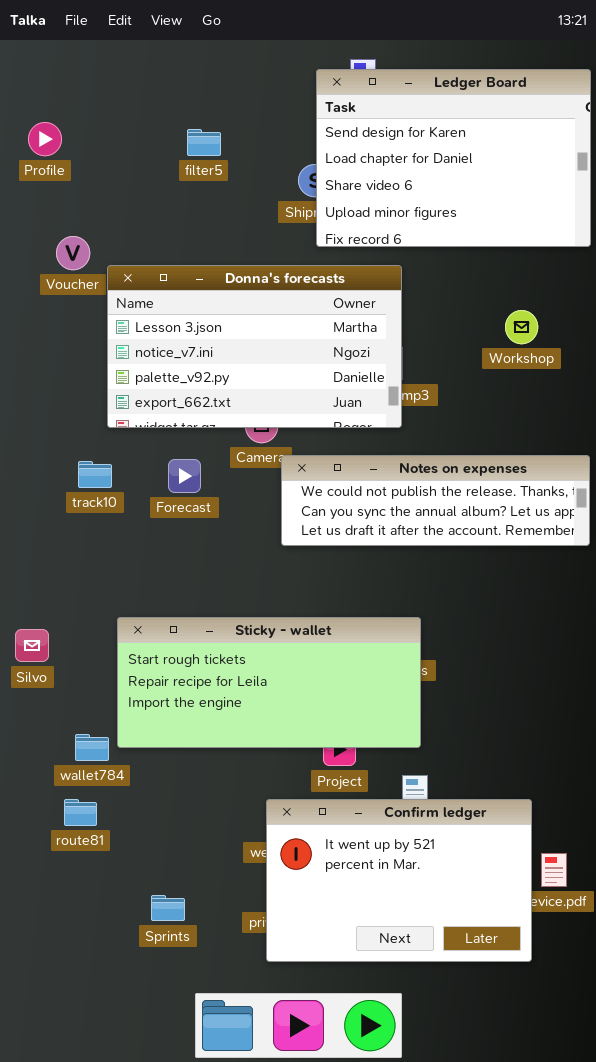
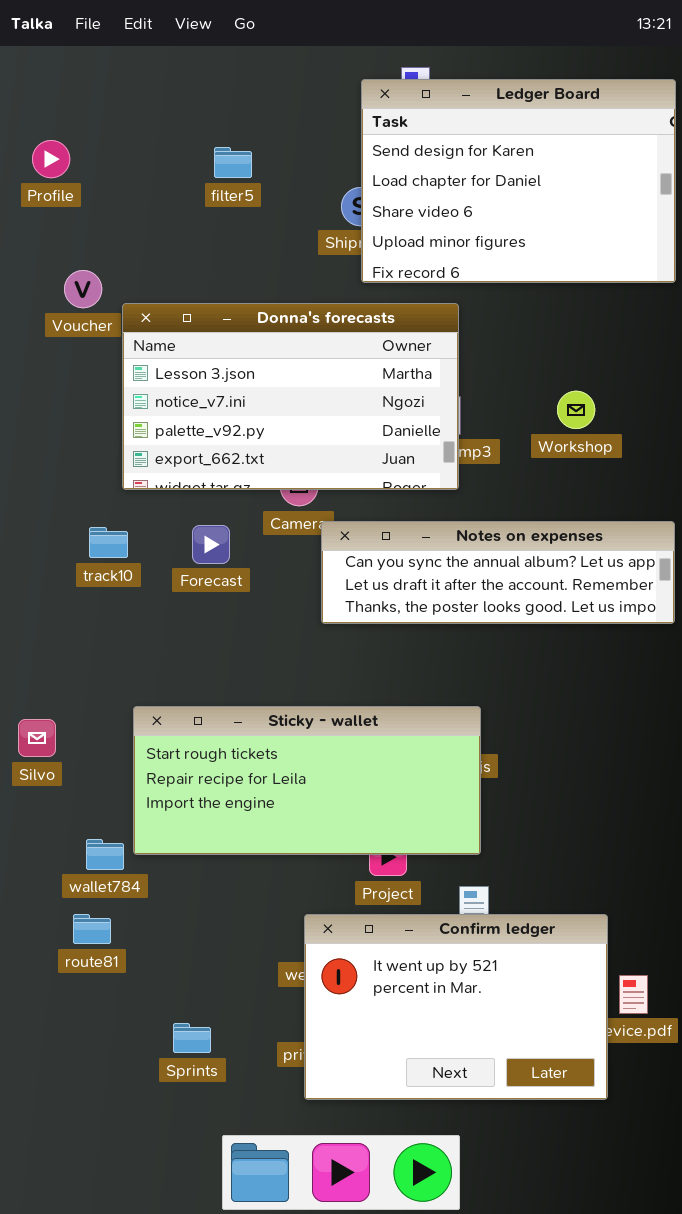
Workshop: [505,310,538,344] -> [557,391,595,429], moved
Notes on expenses: [281,455,590,546] -> [321,521,675,624], scrolled down 1 row

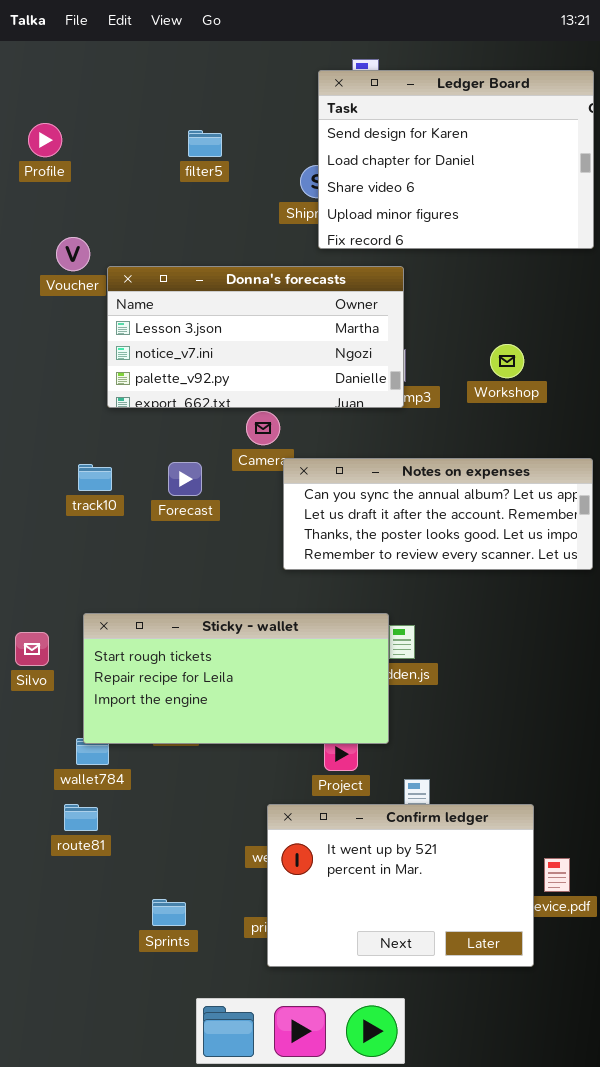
Donna's forecasts: [122,303,459,490] -> [107,266,404,408], resized
Notes on expenses: [321,521,675,624] -> [283,458,593,570], resized
Sticky - wallet: [133,706,481,855] -> [83,613,389,744], moved

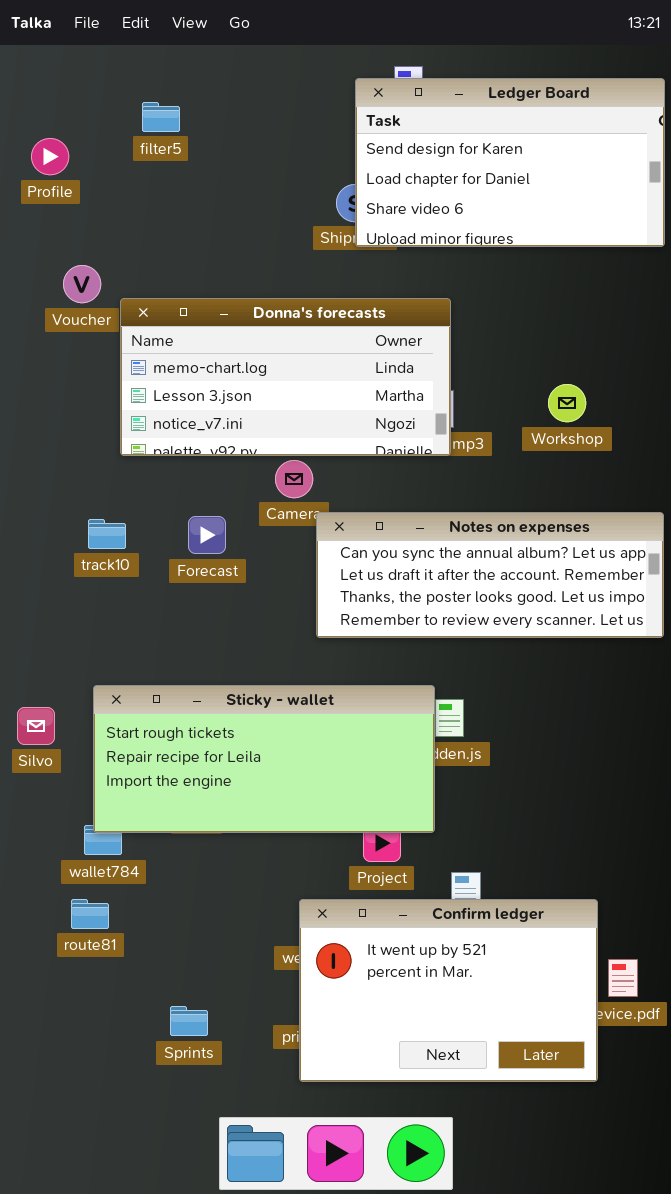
Ledger Board: [318,70,594,249] -> [355,78,665,247], resized
filter5: [188,130,222,157] -> [142,102,180,132], moved
Donna's forecasts: [107,266,404,408] -> [120,298,451,456], scrolled up 1 row

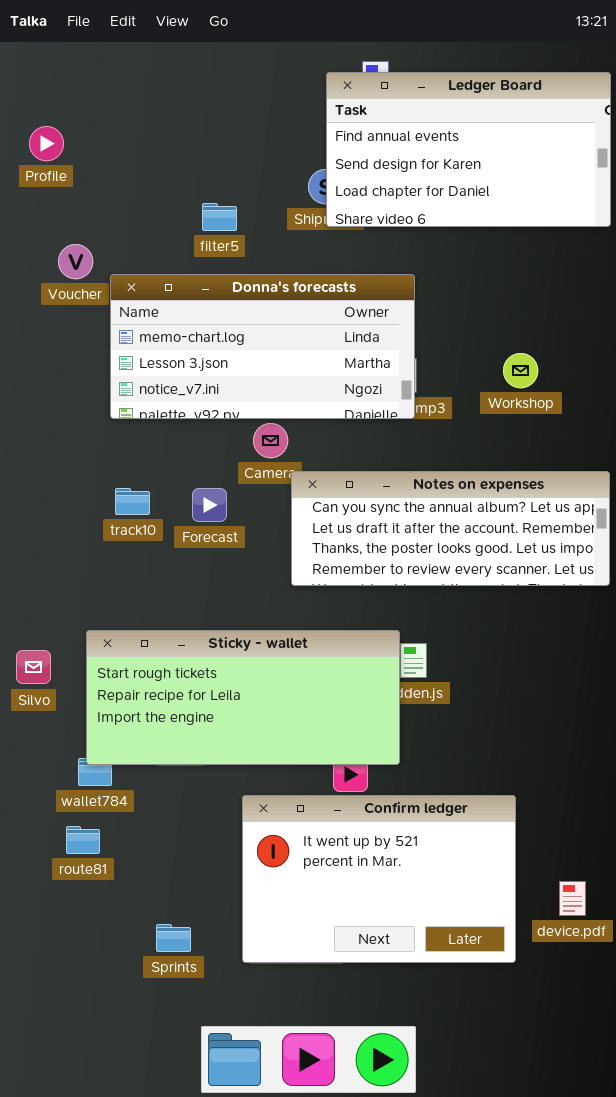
Ledger Board: [355,78,665,247] -> [326,72,611,227], scrolled up 1 row
filter5: [142,102,180,132] -> [202,203,237,231], moved
Forecast: [188,516,226,554] -> [192,488,227,522], moved
track10: [88,519,126,549] -> [115,488,150,515], moved
Confirm ledger: [299,899,598,1082] -> [242,795,516,963], moved

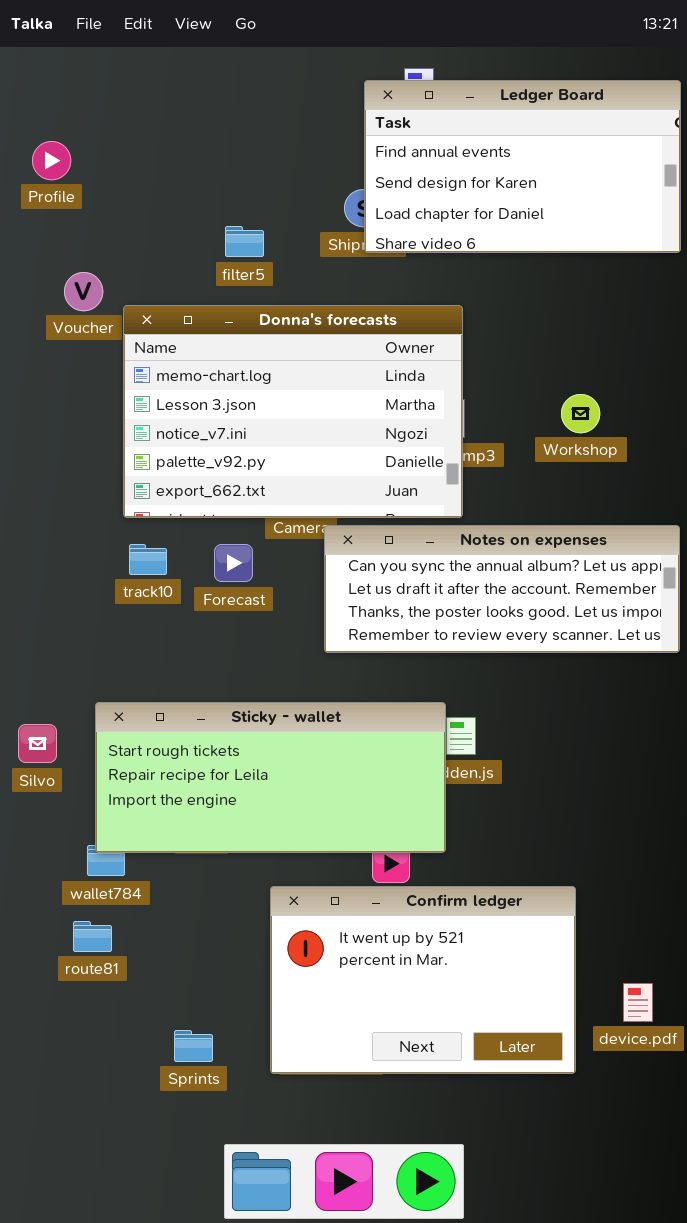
Donna's forecasts: [110,274,415,419] -> [123,305,463,518], resized

